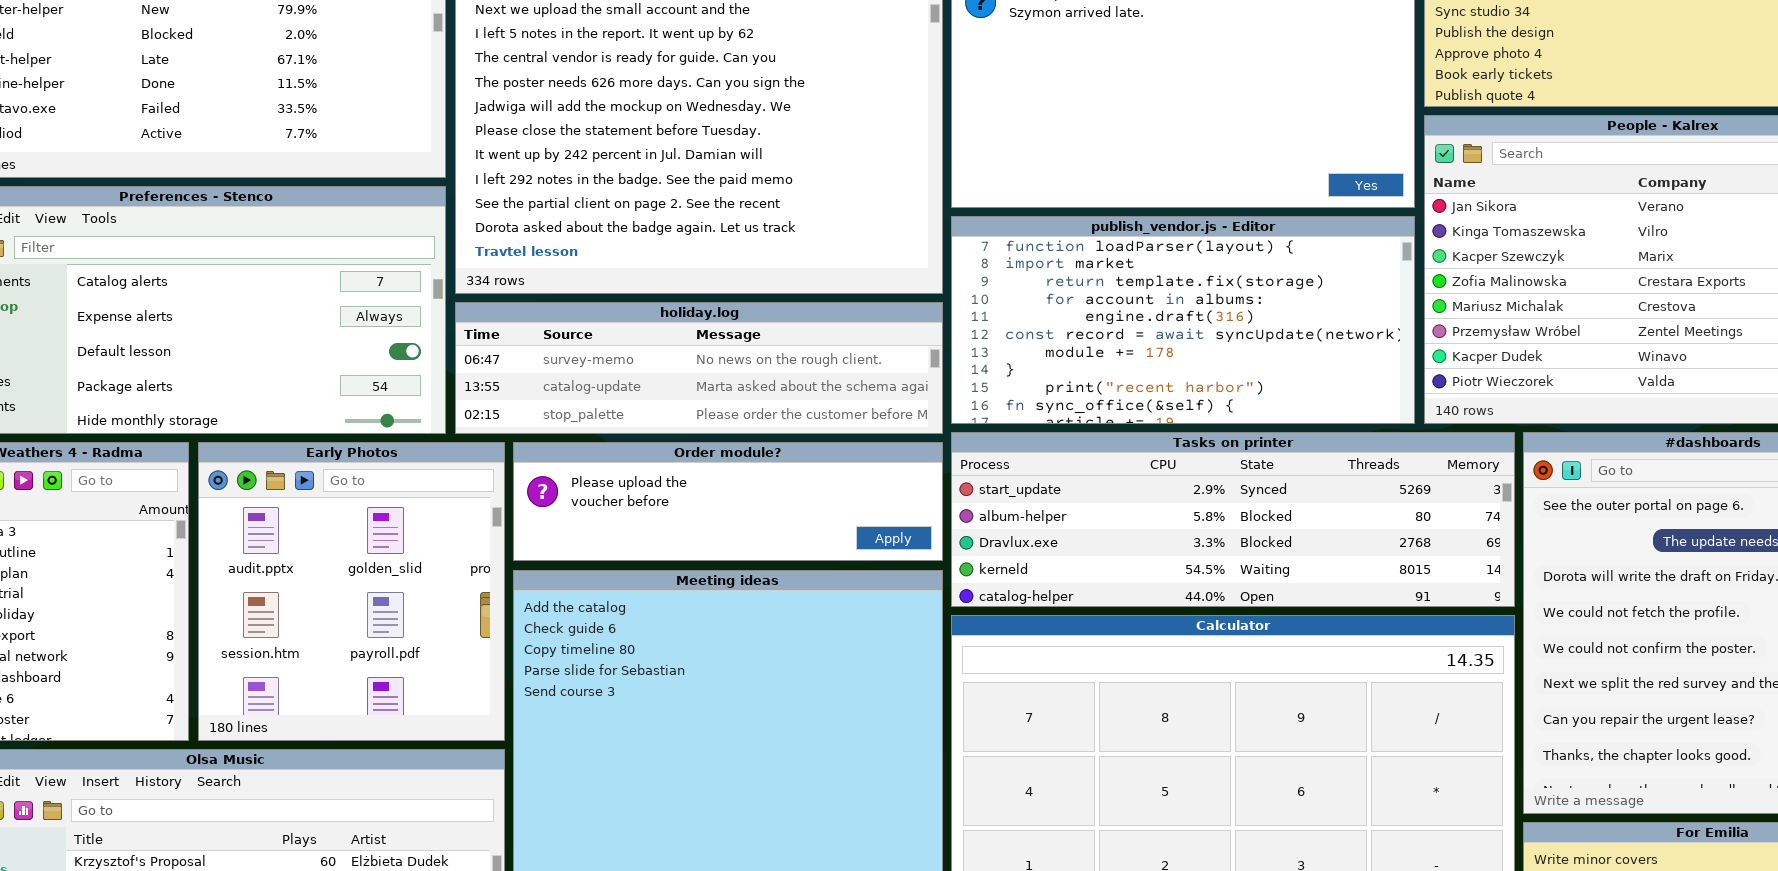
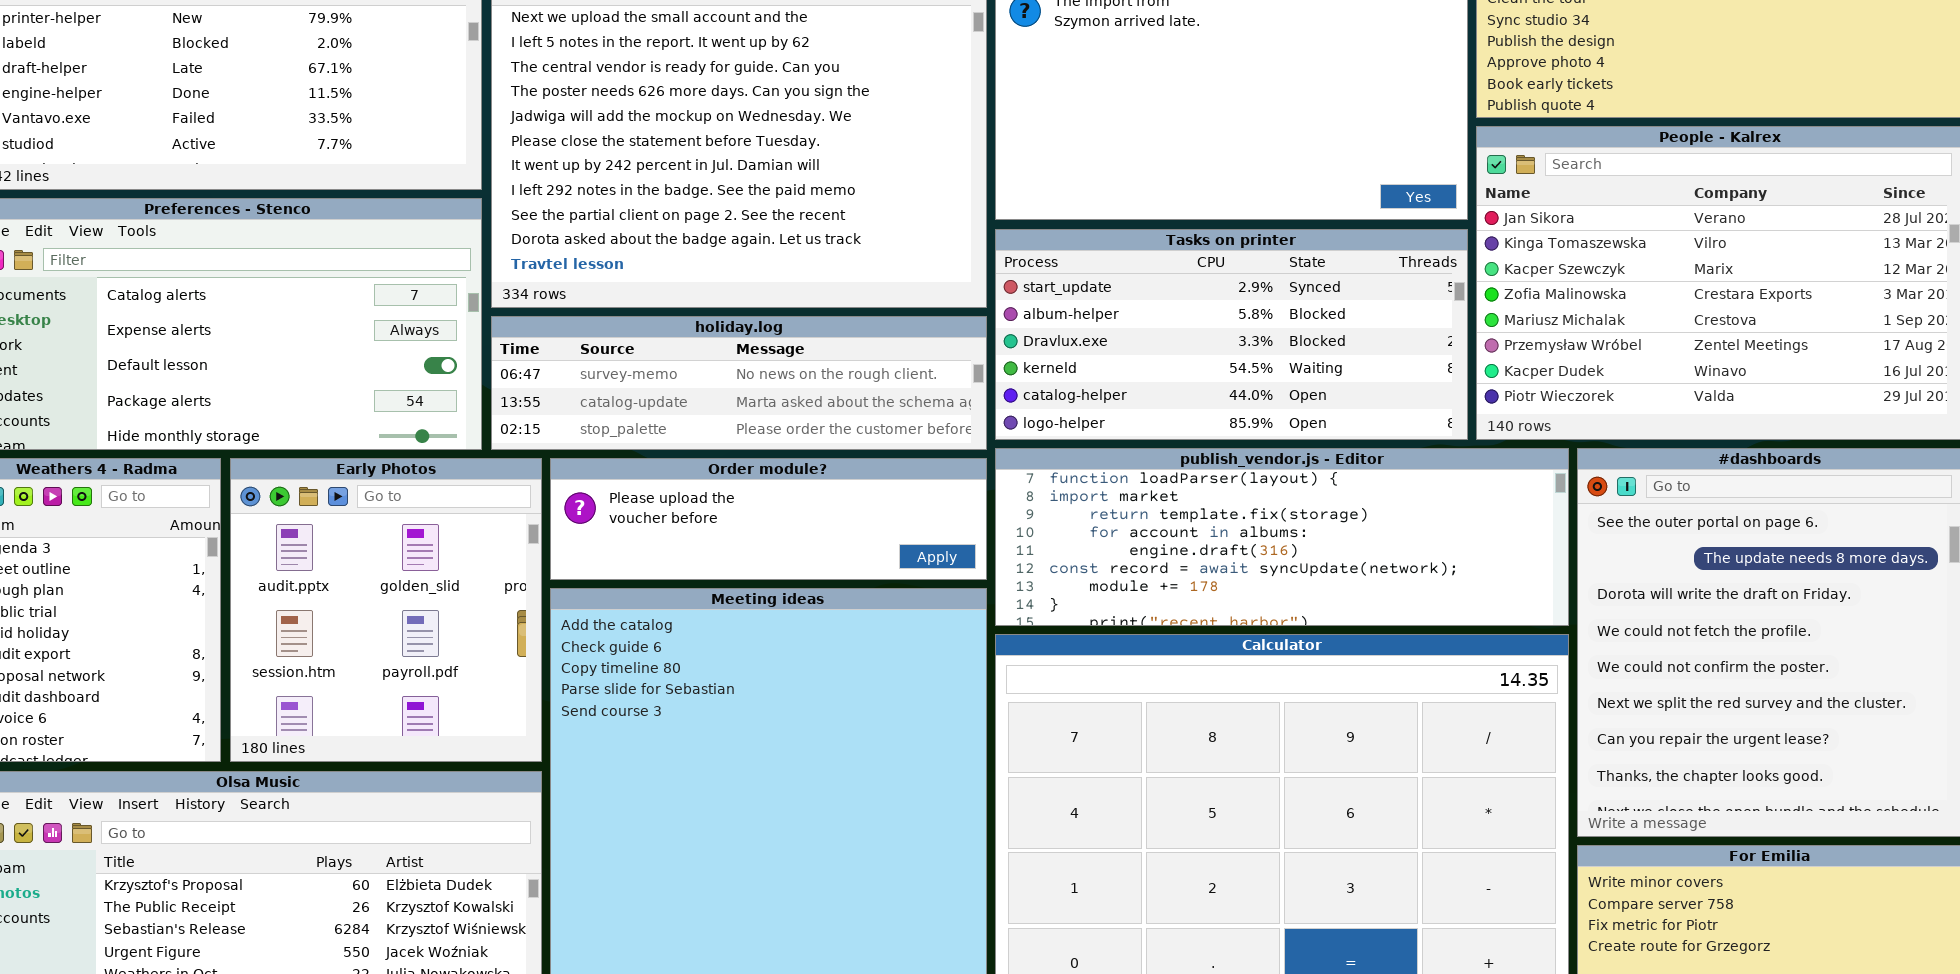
publish_vendor.js - Editor: [951,216,1415,424] -> [995,448,1569,626], moved, resized
Tasks on printer: [951,432,1515,607] -> [995,229,1468,440], moved, resized

